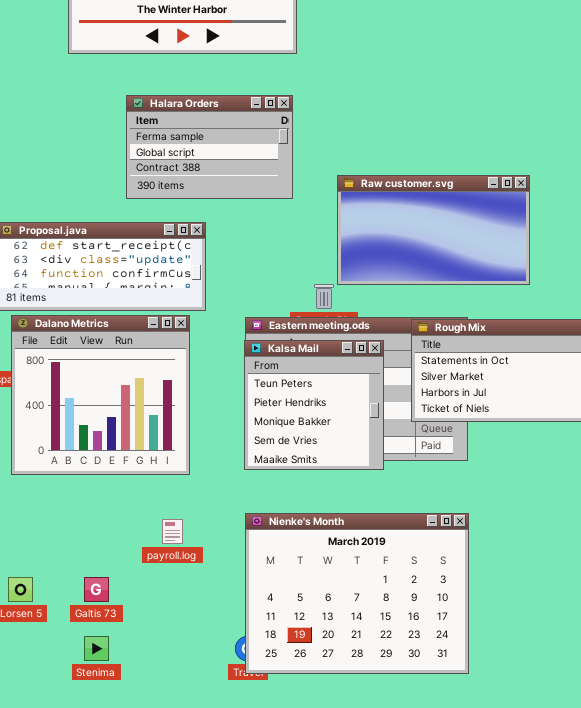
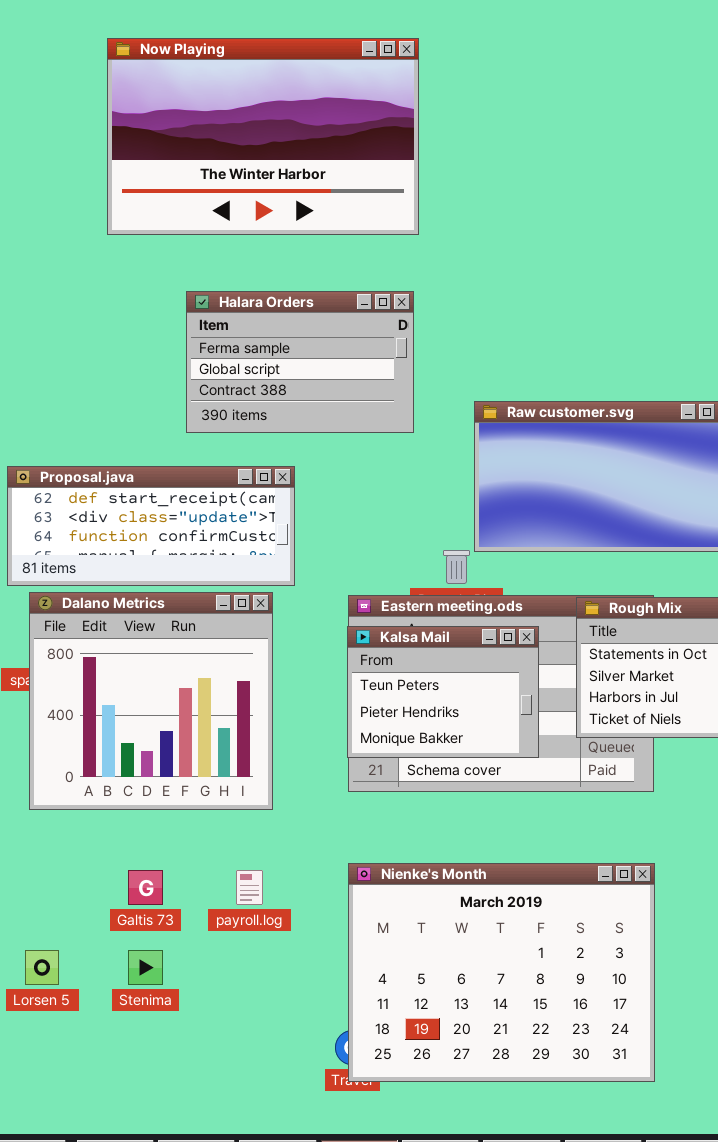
Kalsa Mail: [244,340,384,470] -> [347,626,539,758], resized
Galtis 73: [84,577,109,602] -> [128,870,163,905], moved
Stenima: [84,636,109,661] -> [128,950,163,985], moved

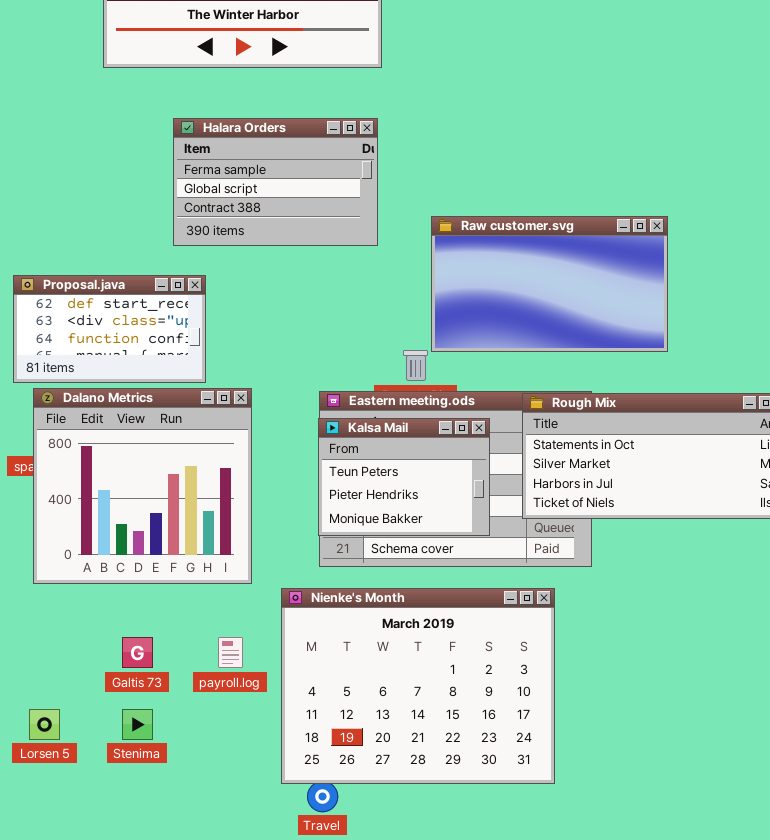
Proposal.java: [7,466,295,586] -> [13,275,206,383], resized
Nienke's Month: [348,863,655,1082] -> [281,588,555,784], moved

